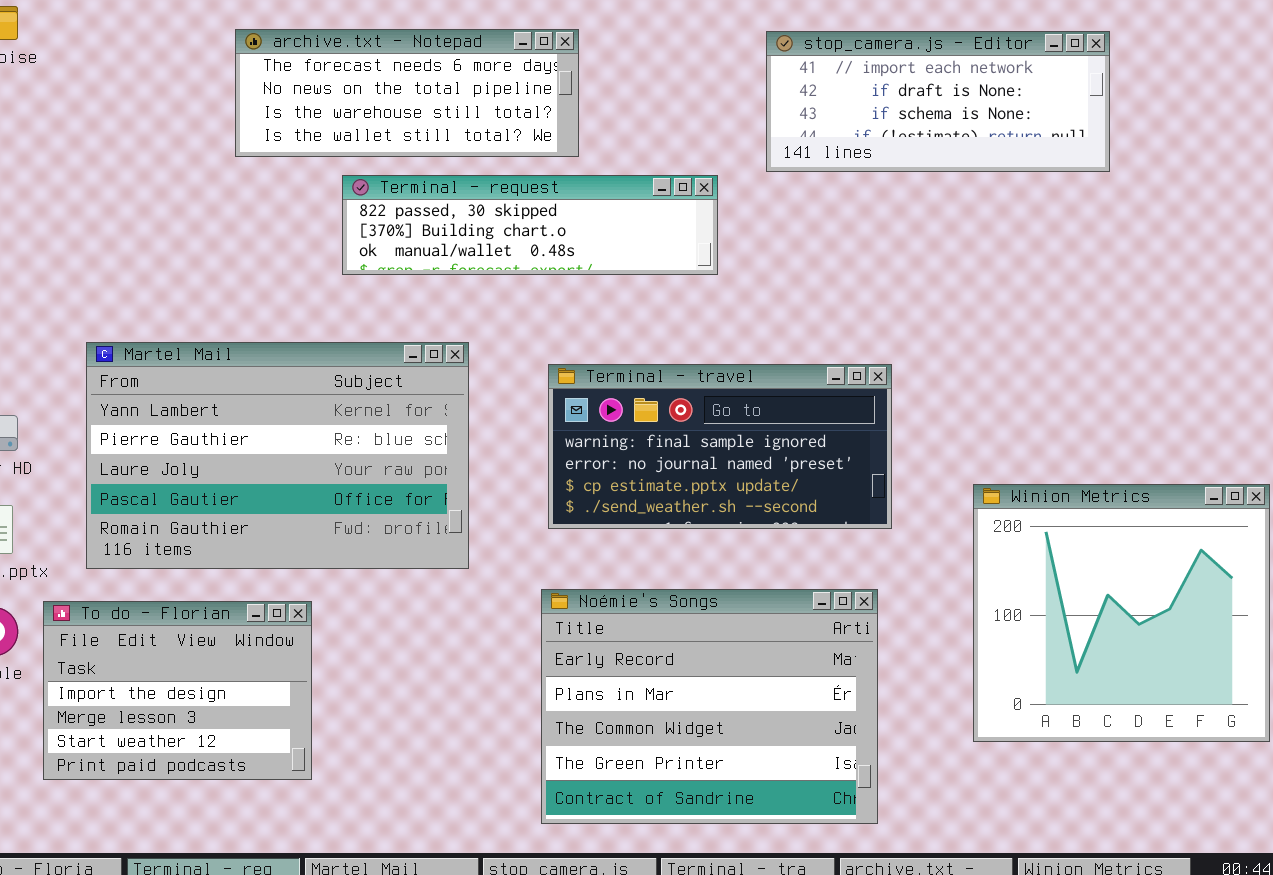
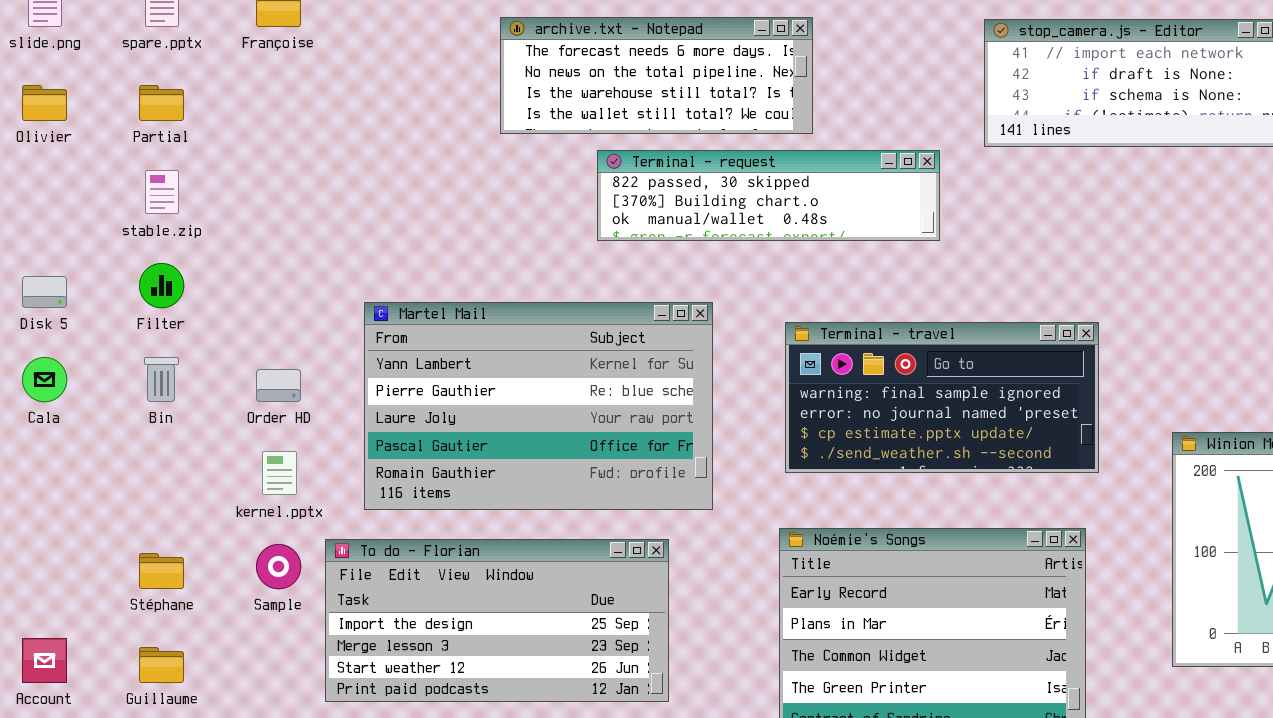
To do - Florian: [43,601,312,780] -> [325,539,669,702], resized

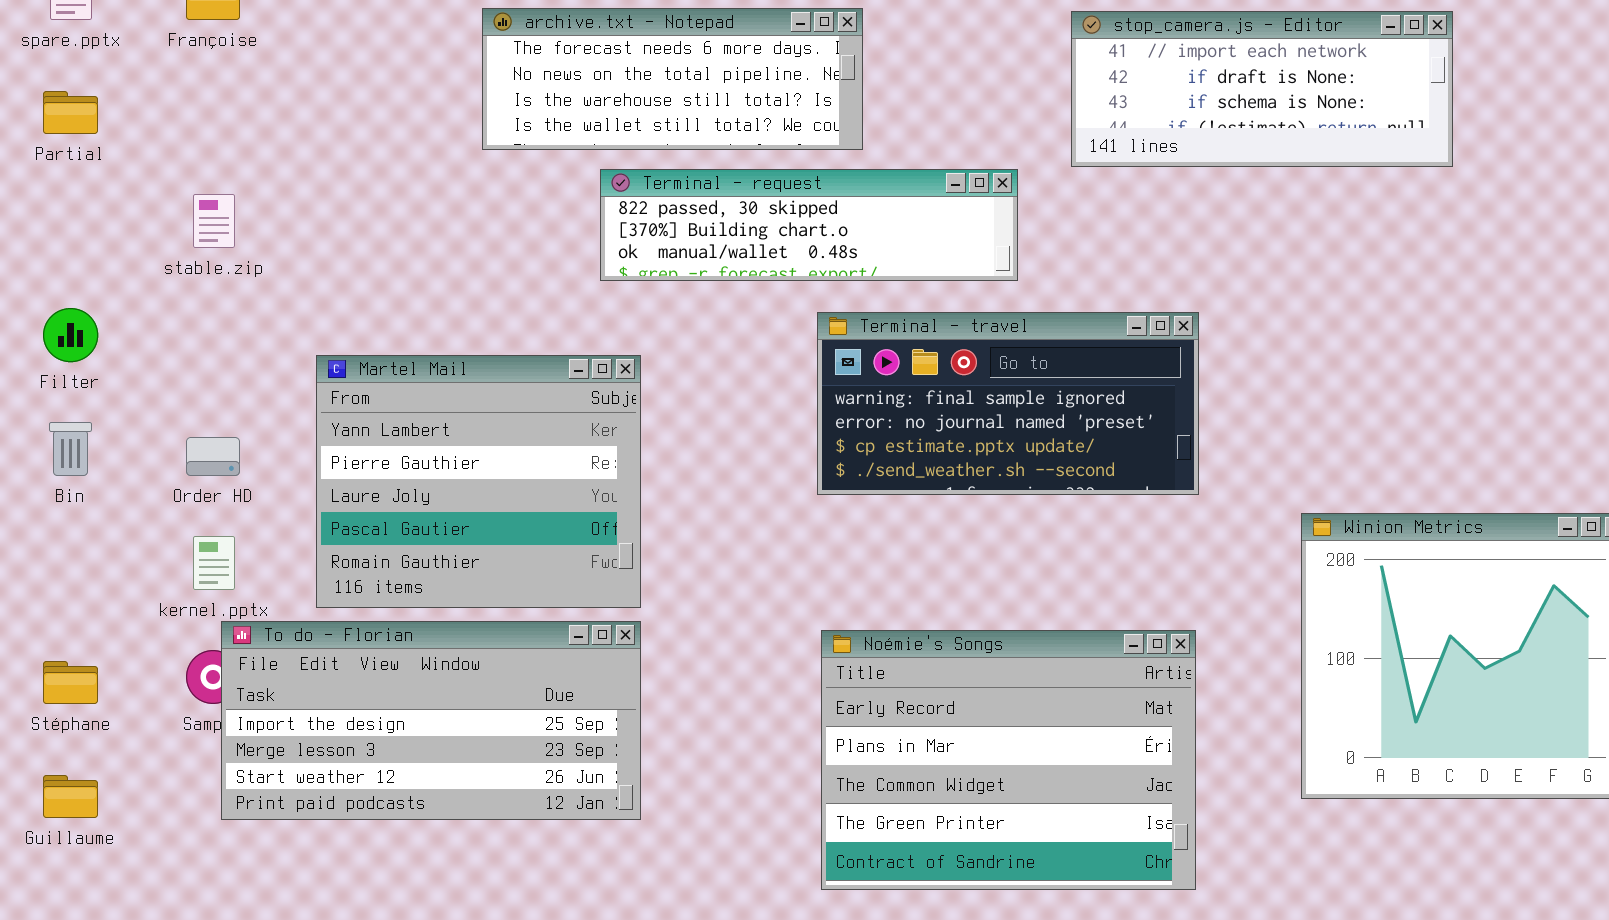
stable.zip: [145,170,179,214] -> [193,194,235,248], moved
Martel Mail: [364,302,713,510] -> [316,355,641,608], resized
Terminal - travel: [785,322,1099,473] -> [817,312,1199,495], moved
To do - Florian: [325,539,669,702] -> [221,621,641,820], moved

